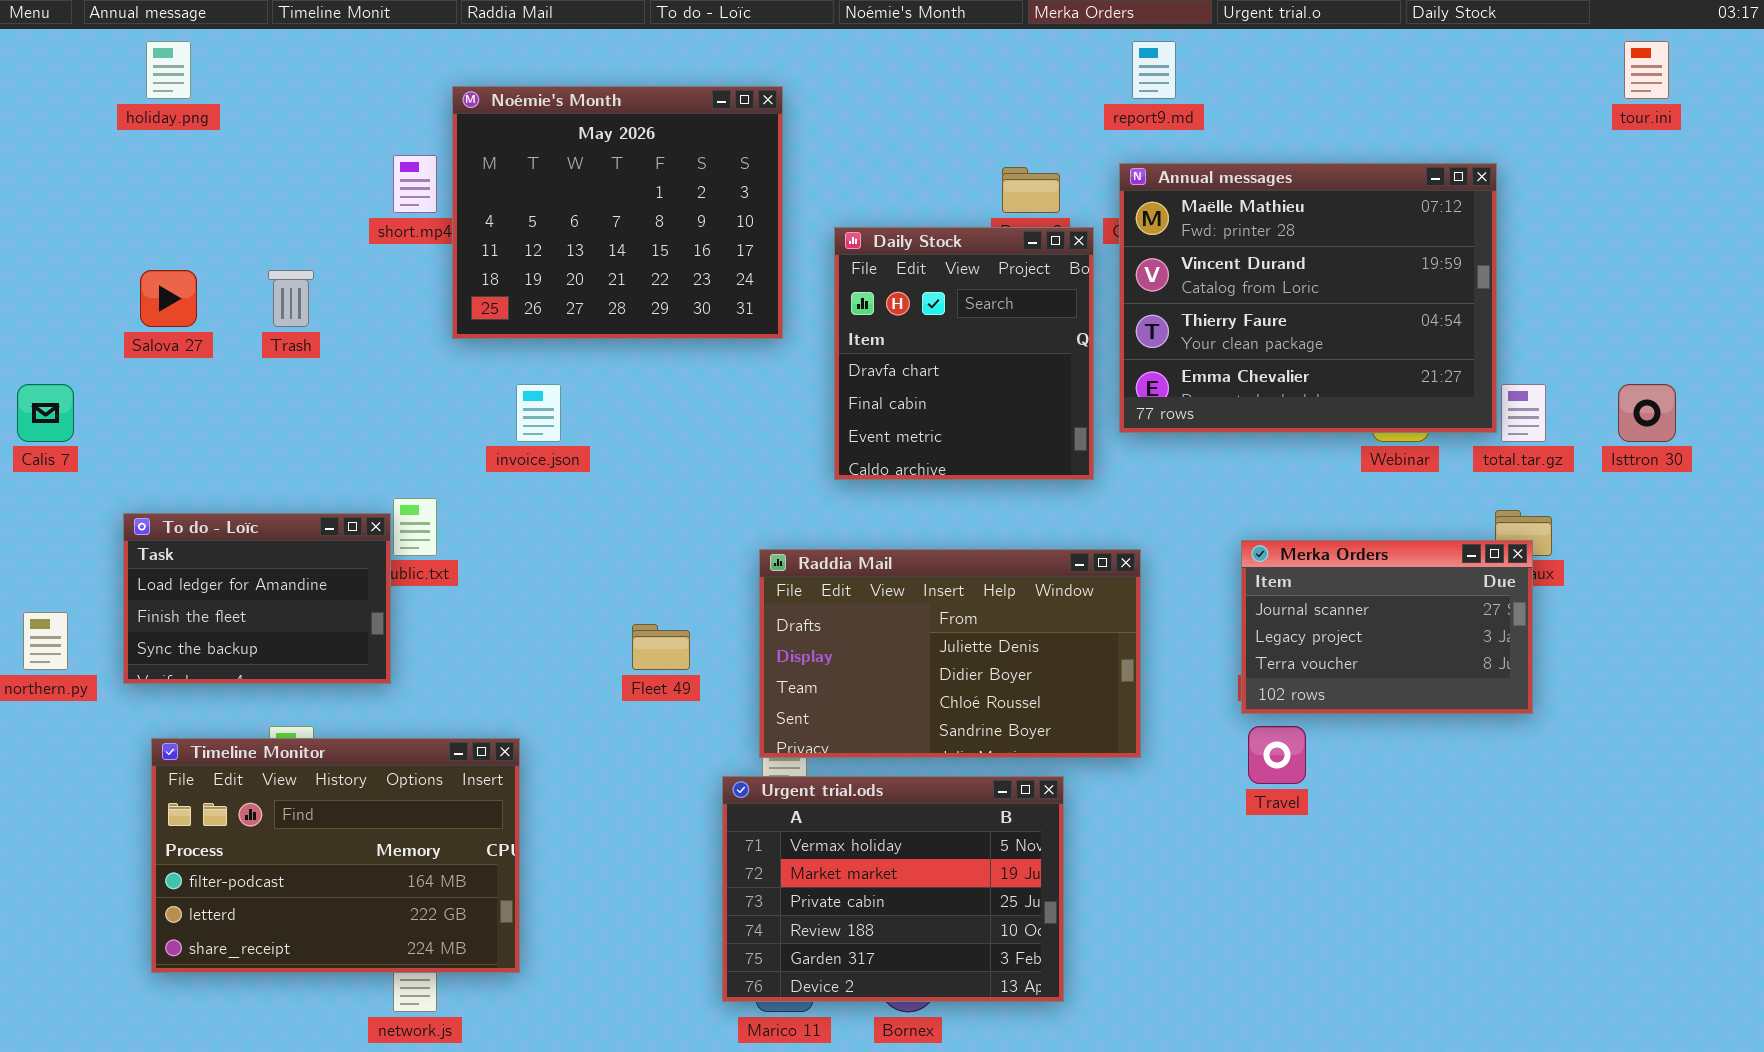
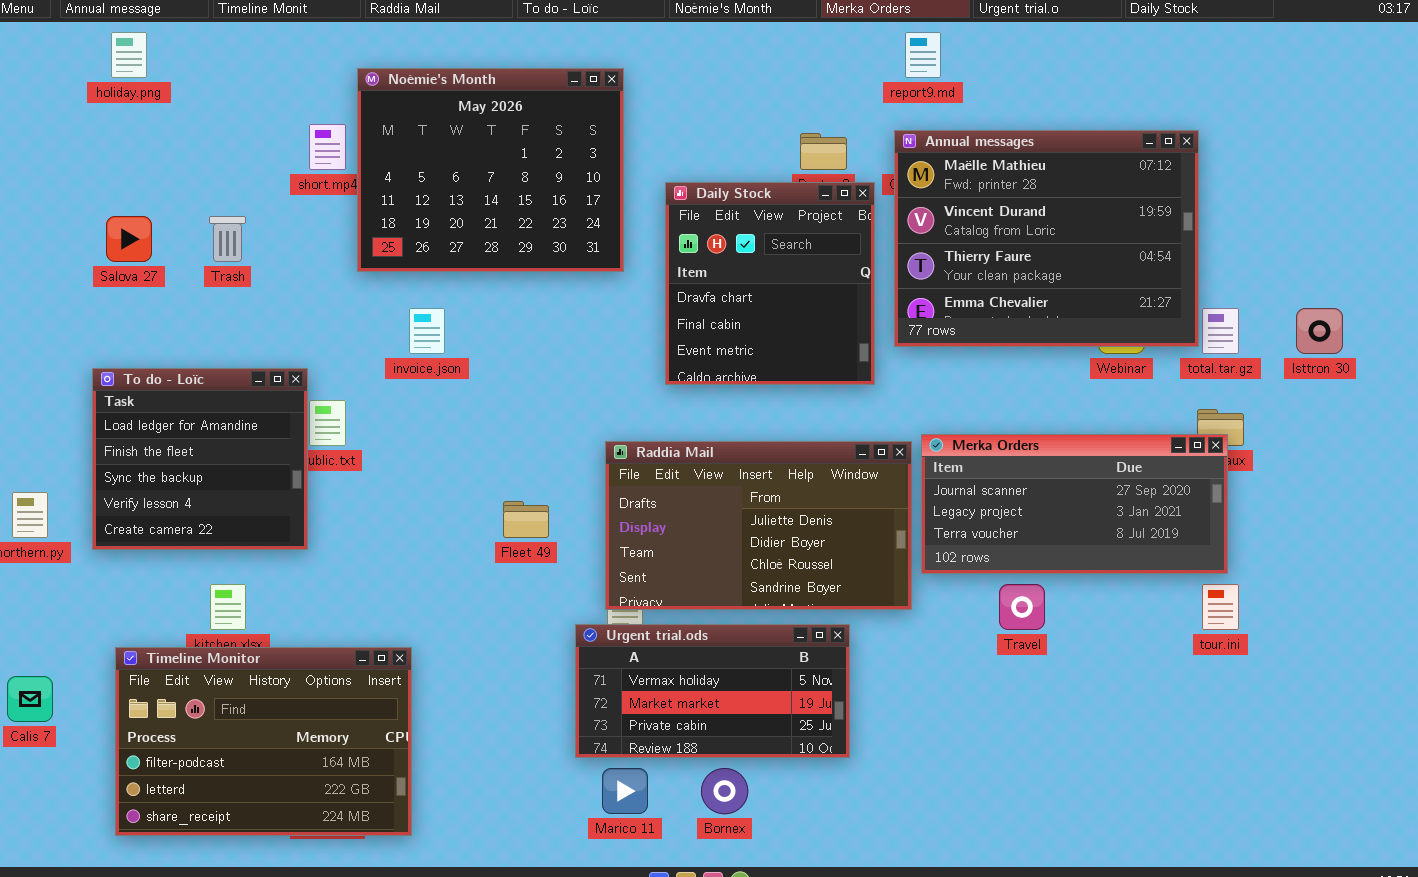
tour.ini: [1624,41,1669,99] -> [1202,584,1239,630], moved
Calis 7: [17,384,74,442] -> [7,676,53,722], moved
To do - Loïc: [123,513,391,684] -> [92,368,308,550], resized
Merka Orders: [1241,540,1533,714] -> [921,434,1228,574], resized
Timeline Monitor: [151,738,520,973] -> [115,647,412,836], moved
Urgent trial.ods: [722,776,1064,1002] -> [575,624,850,758], resized

